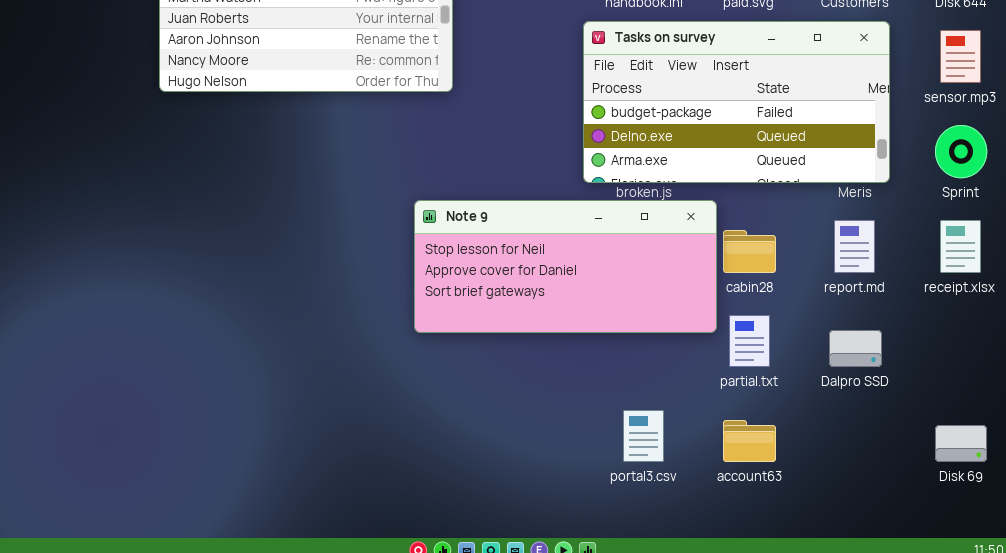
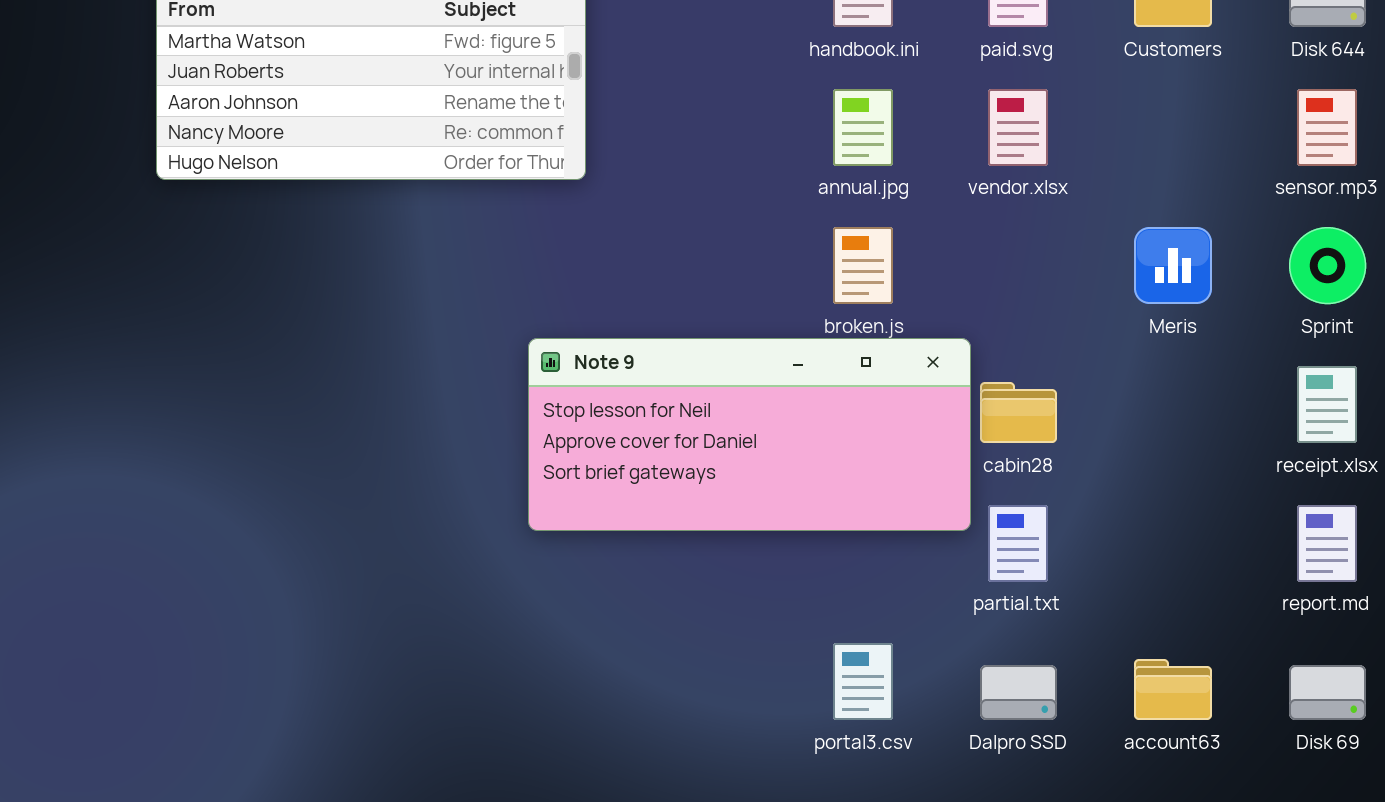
Tasks on survey: [583,21,890,183] -> none, closed
report.md: [834,220,875,273] -> [1297,505,1357,582], moved
Dalpro SSD: [829,330,882,367] -> [980,665,1057,720], moved
account63: [723,420,776,462] -> [1134,659,1212,720], moved

